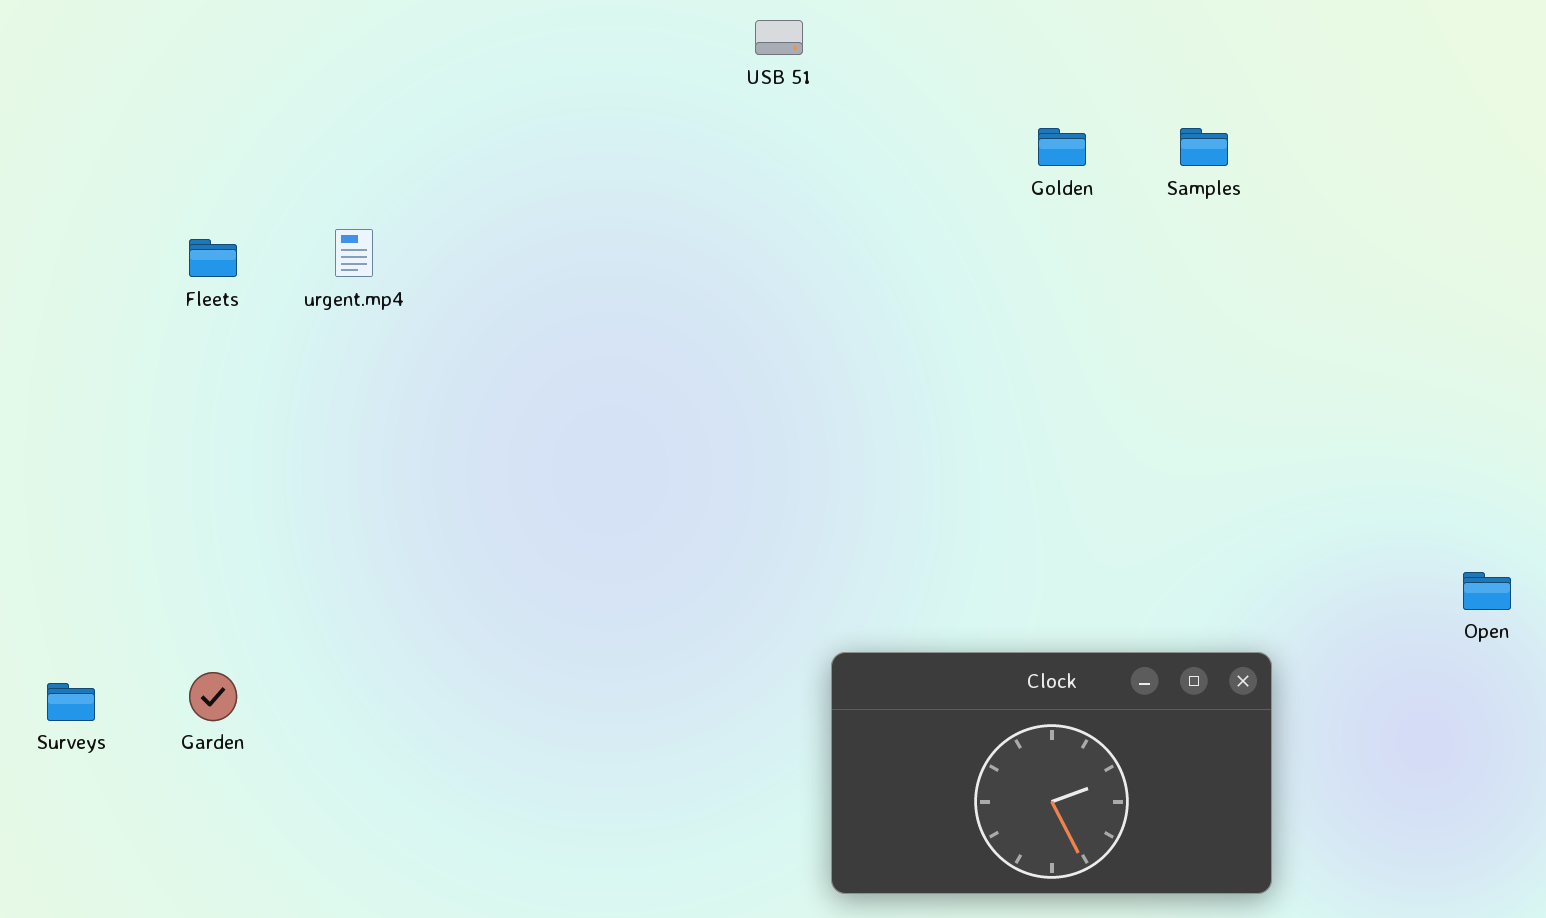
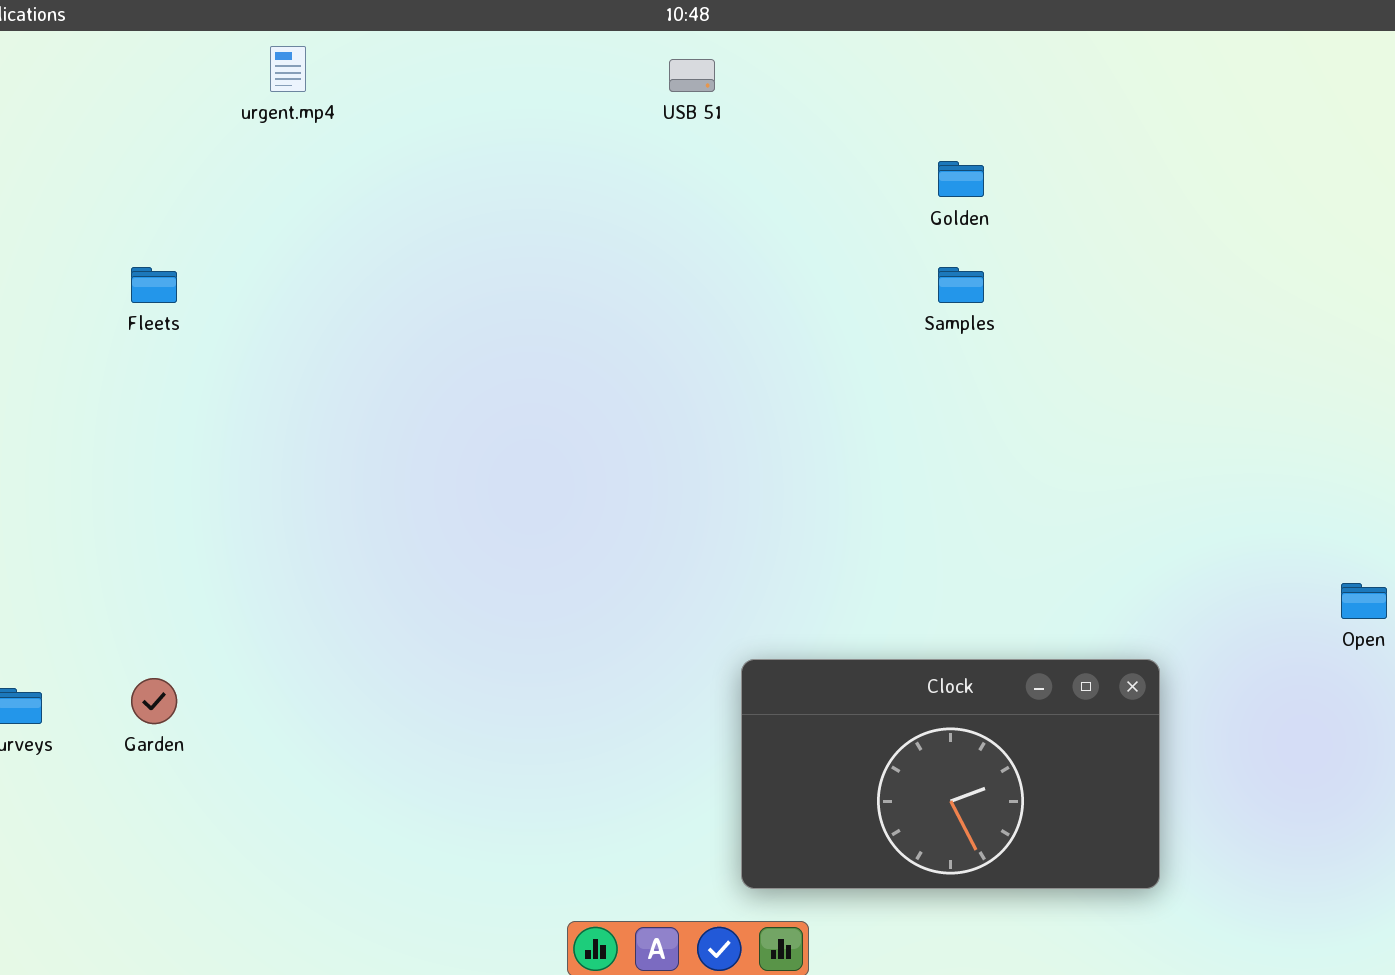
Samples: [1180,128,1228,166] -> [938,267,984,303], moved
urgent.mp4: [335,229,373,277] -> [270,46,306,92], moved

